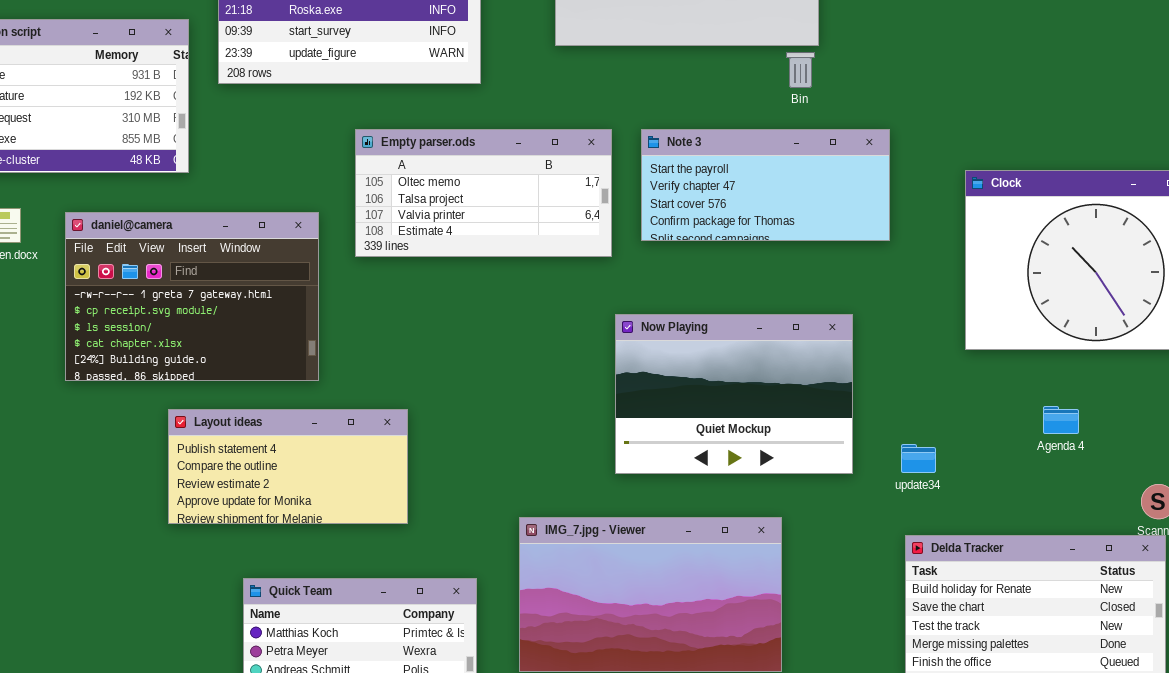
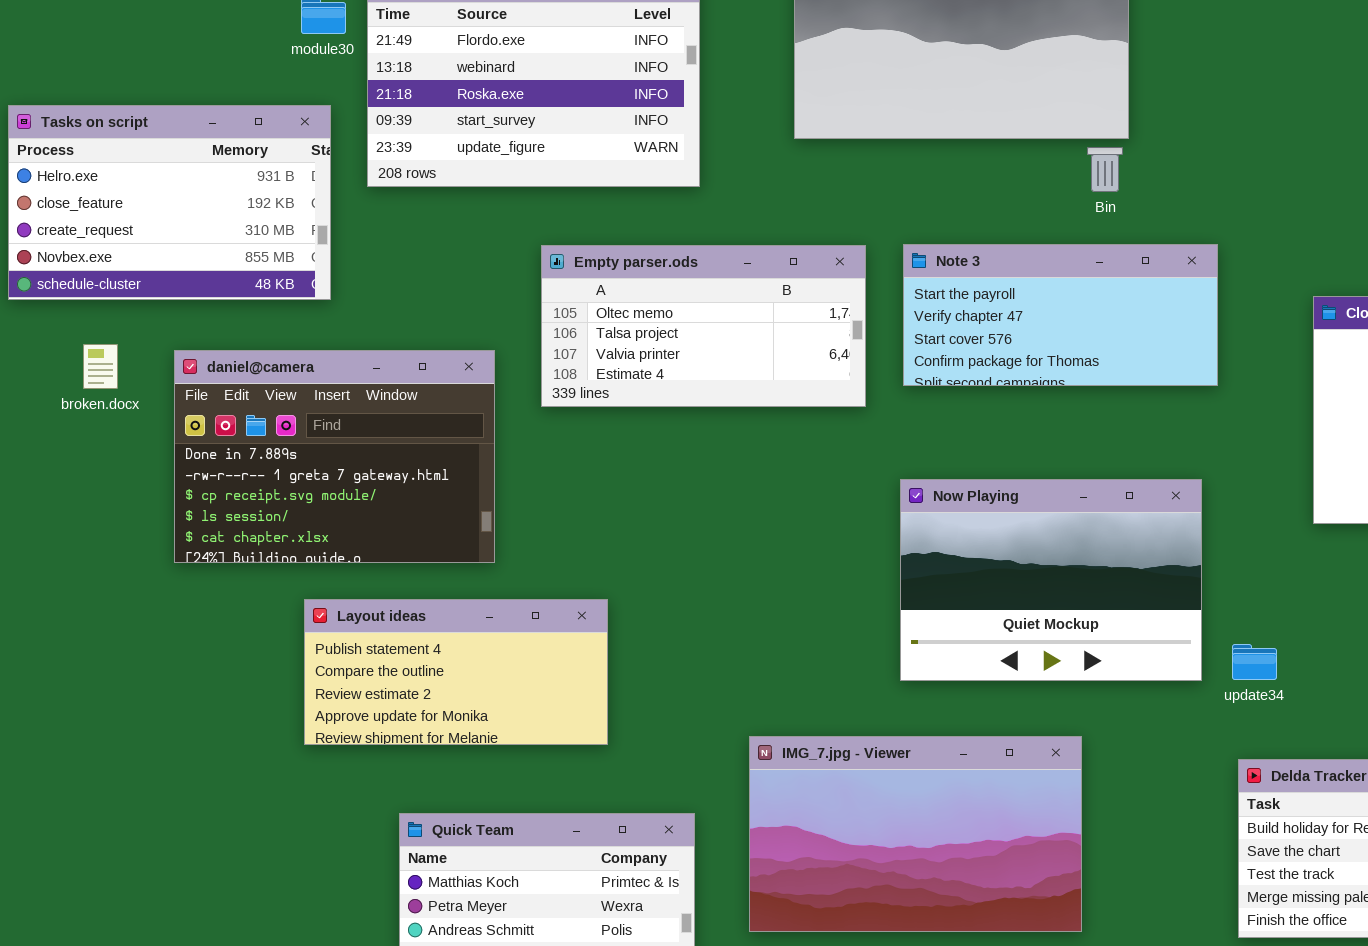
daniel@camera: [65,212,319,381] -> [174,350,495,563], scrolled up 1 row
Now Playing: [615,314,853,474] -> [900,479,1202,681], moved

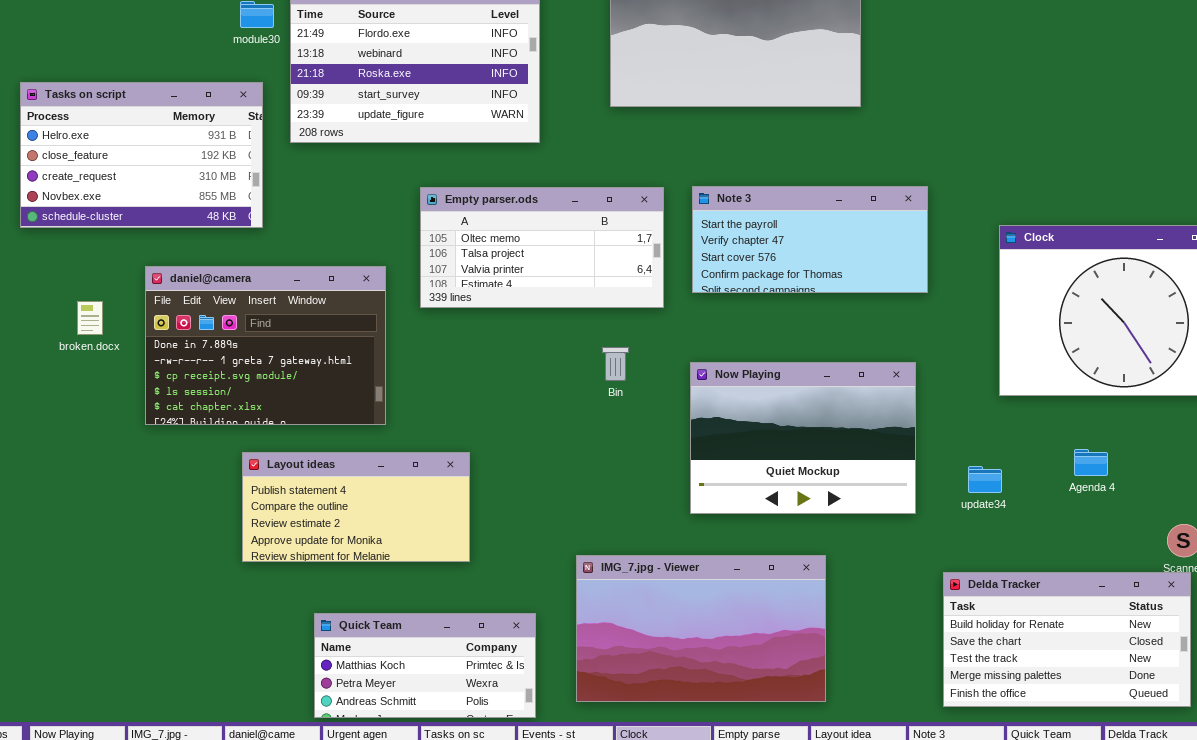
Bin: [1087,147,1123,192] -> [602,347,629,381], moved
broken.docx: [83,344,118,389] -> [77,301,103,335], moved
update34: [1232,644,1277,680] -> [968,466,1002,493], moved

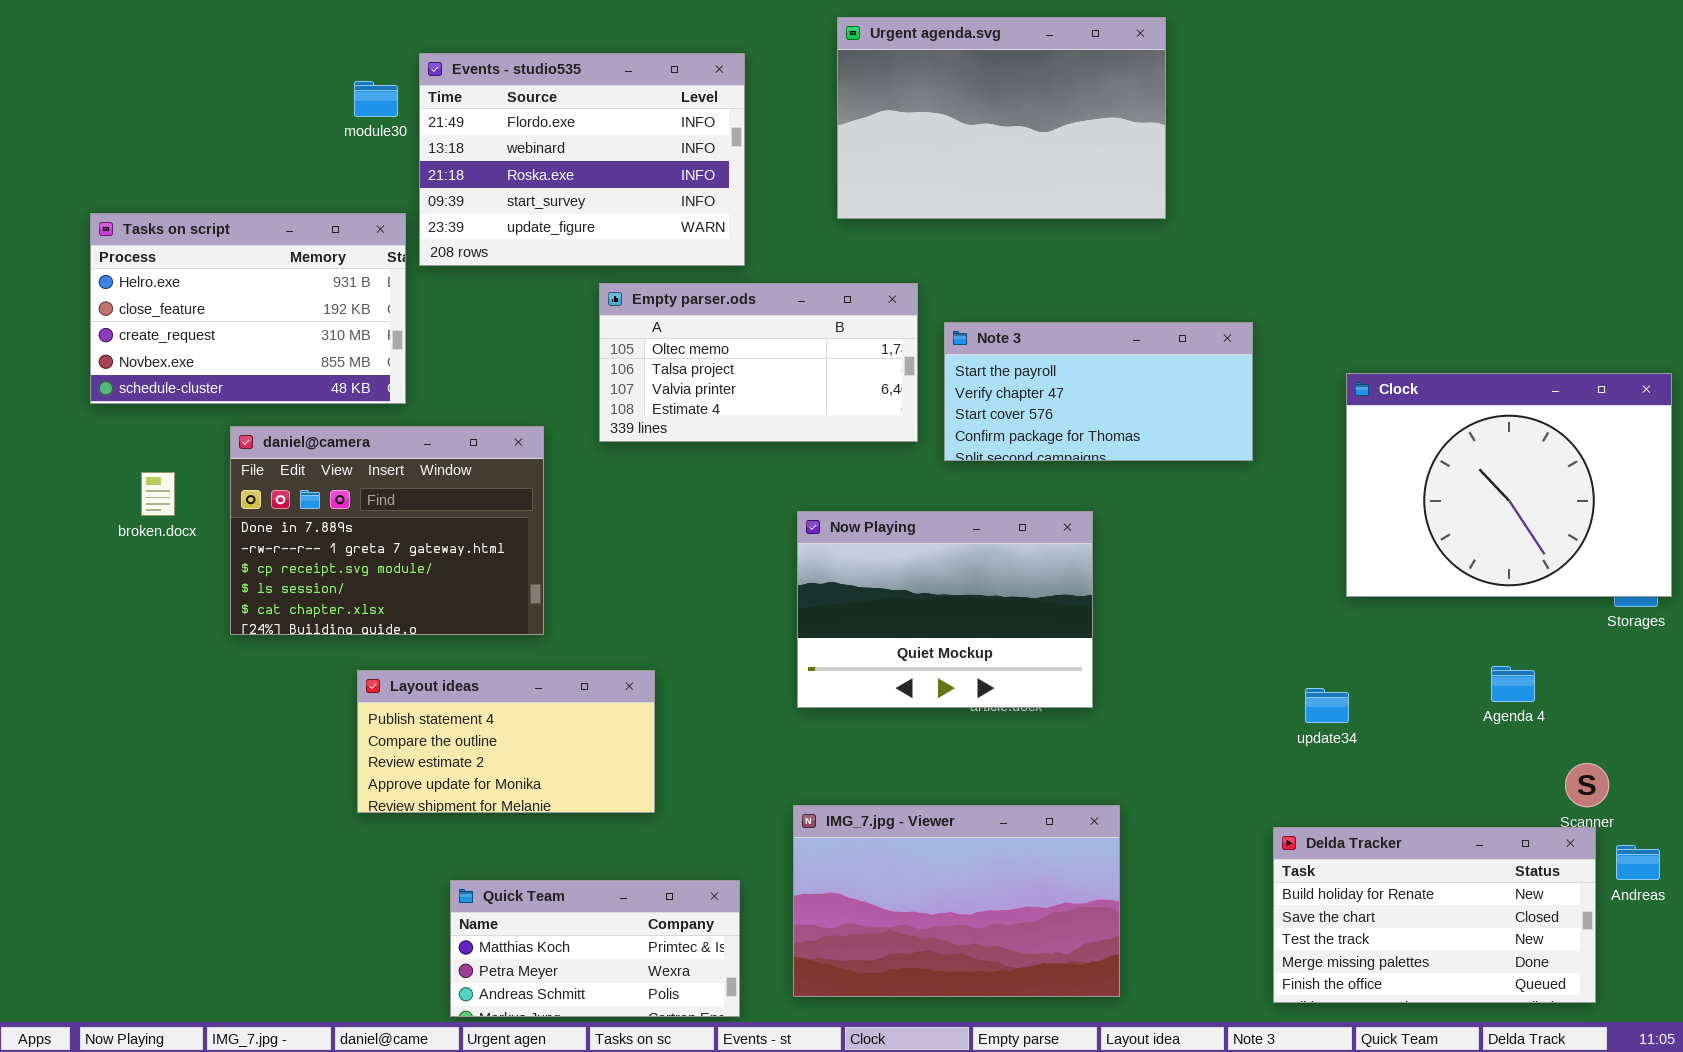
Tasks on script: [20,82,263,228] -> [90,213,406,404], moved
Empty parser.ods: [420,187,664,308] -> [599,283,918,442], moved
Now Playing: [690,362,916,514] -> [797,511,1093,708], moved
Agenda 4: [1074,449,1108,476] -> [1491,666,1535,702], moved

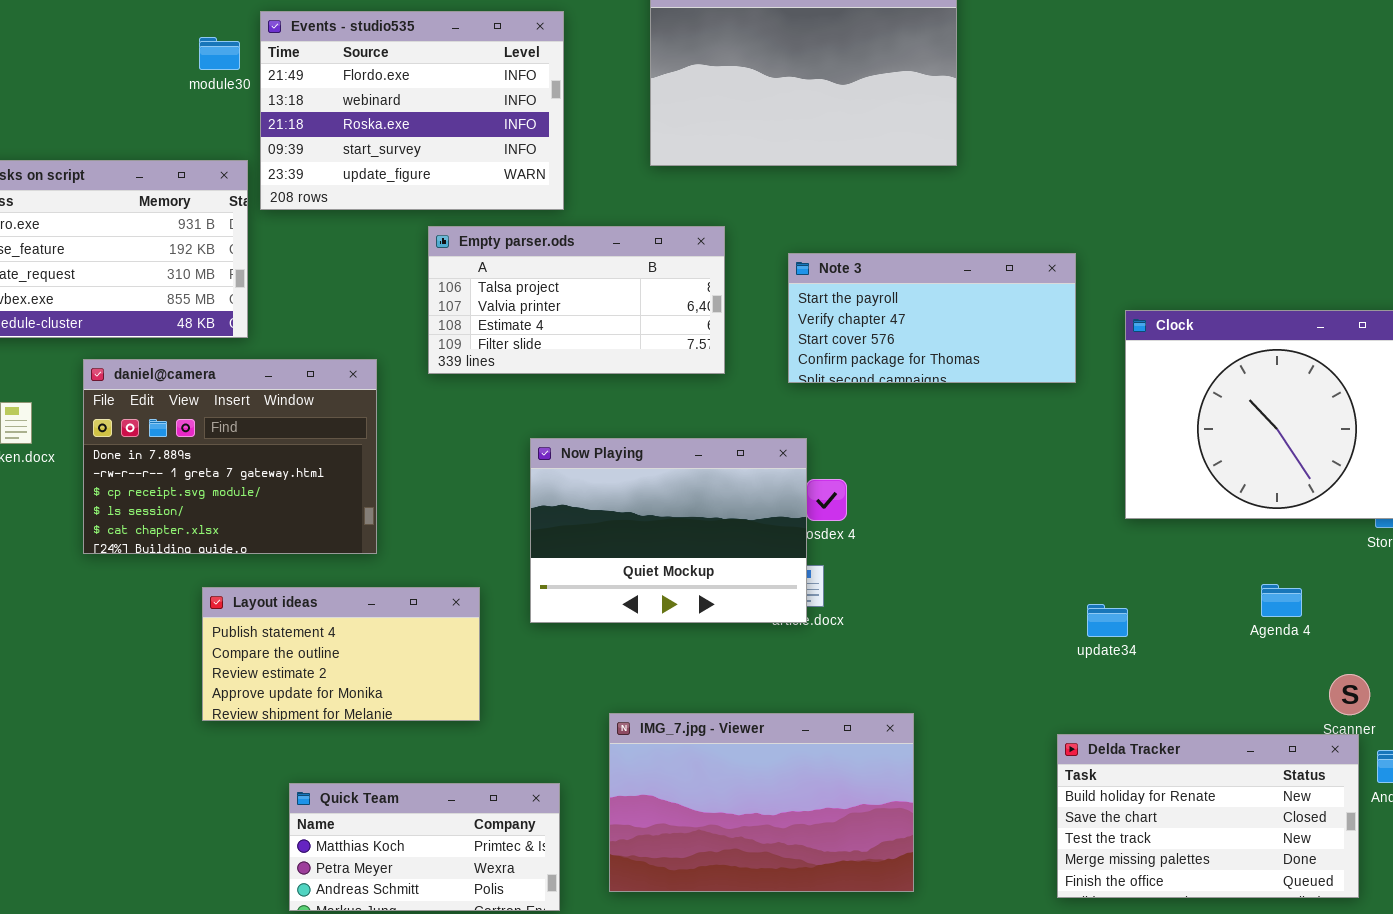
Empty parser.ods: [599,283,918,442] -> [428,226,725,374], scrolled down 1 row
Note 3: [944,322,1253,461] -> [788,253,1076,383], moved
Now Playing: [797,511,1093,708] -> [530,438,807,623], moved

